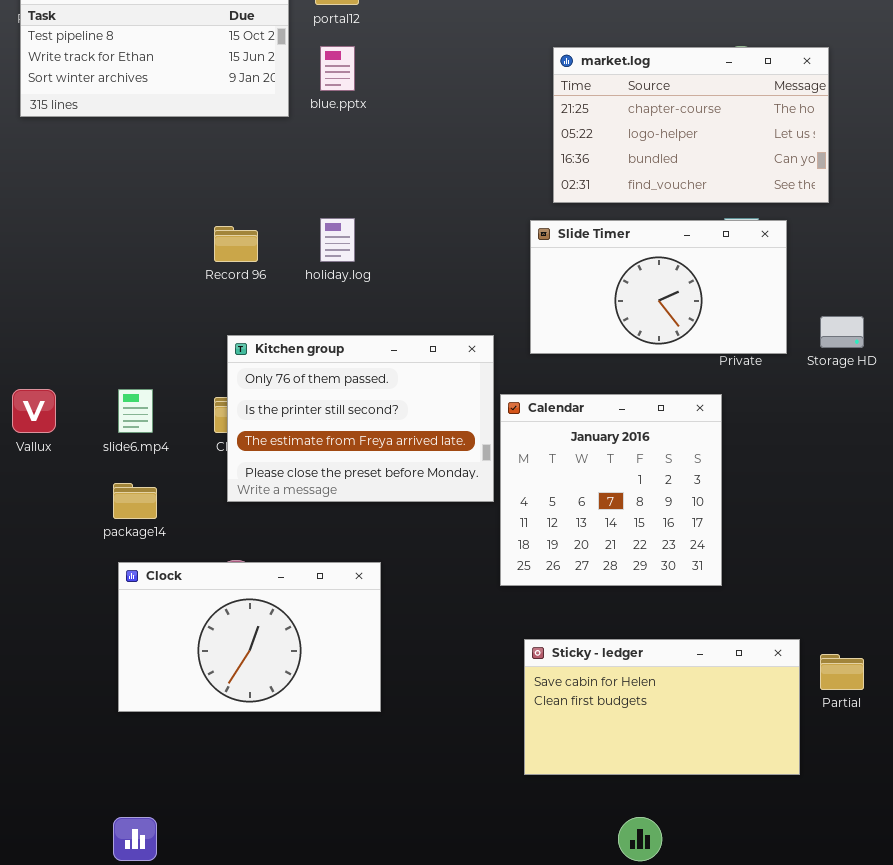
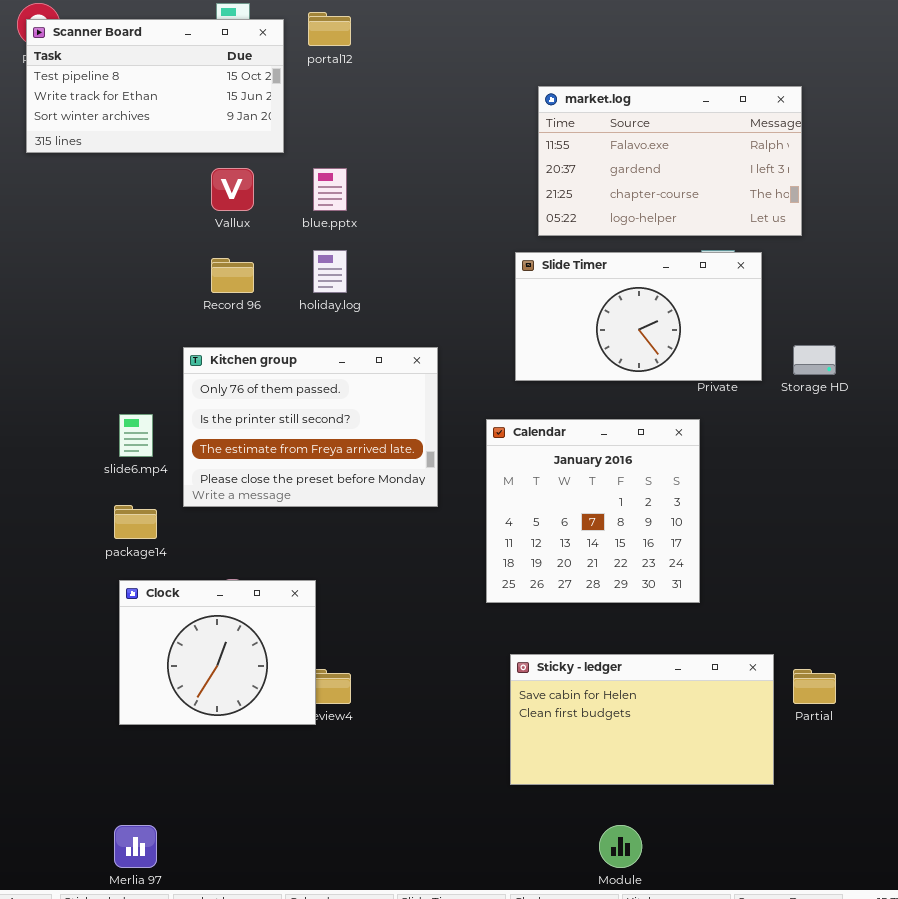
blue.pptx: [320,46,355,91] -> [313,168,347,211], moved
market.log: [553,47,829,203] -> [538,86,802,236], scrolled up 2 rows
Kitchen group: [227,335,494,502] -> [183,347,438,507], moved
Vallux: [12,389,56,433] -> [211,168,254,211], moved
Clock: [118,562,381,712] -> [119,580,316,725], resized

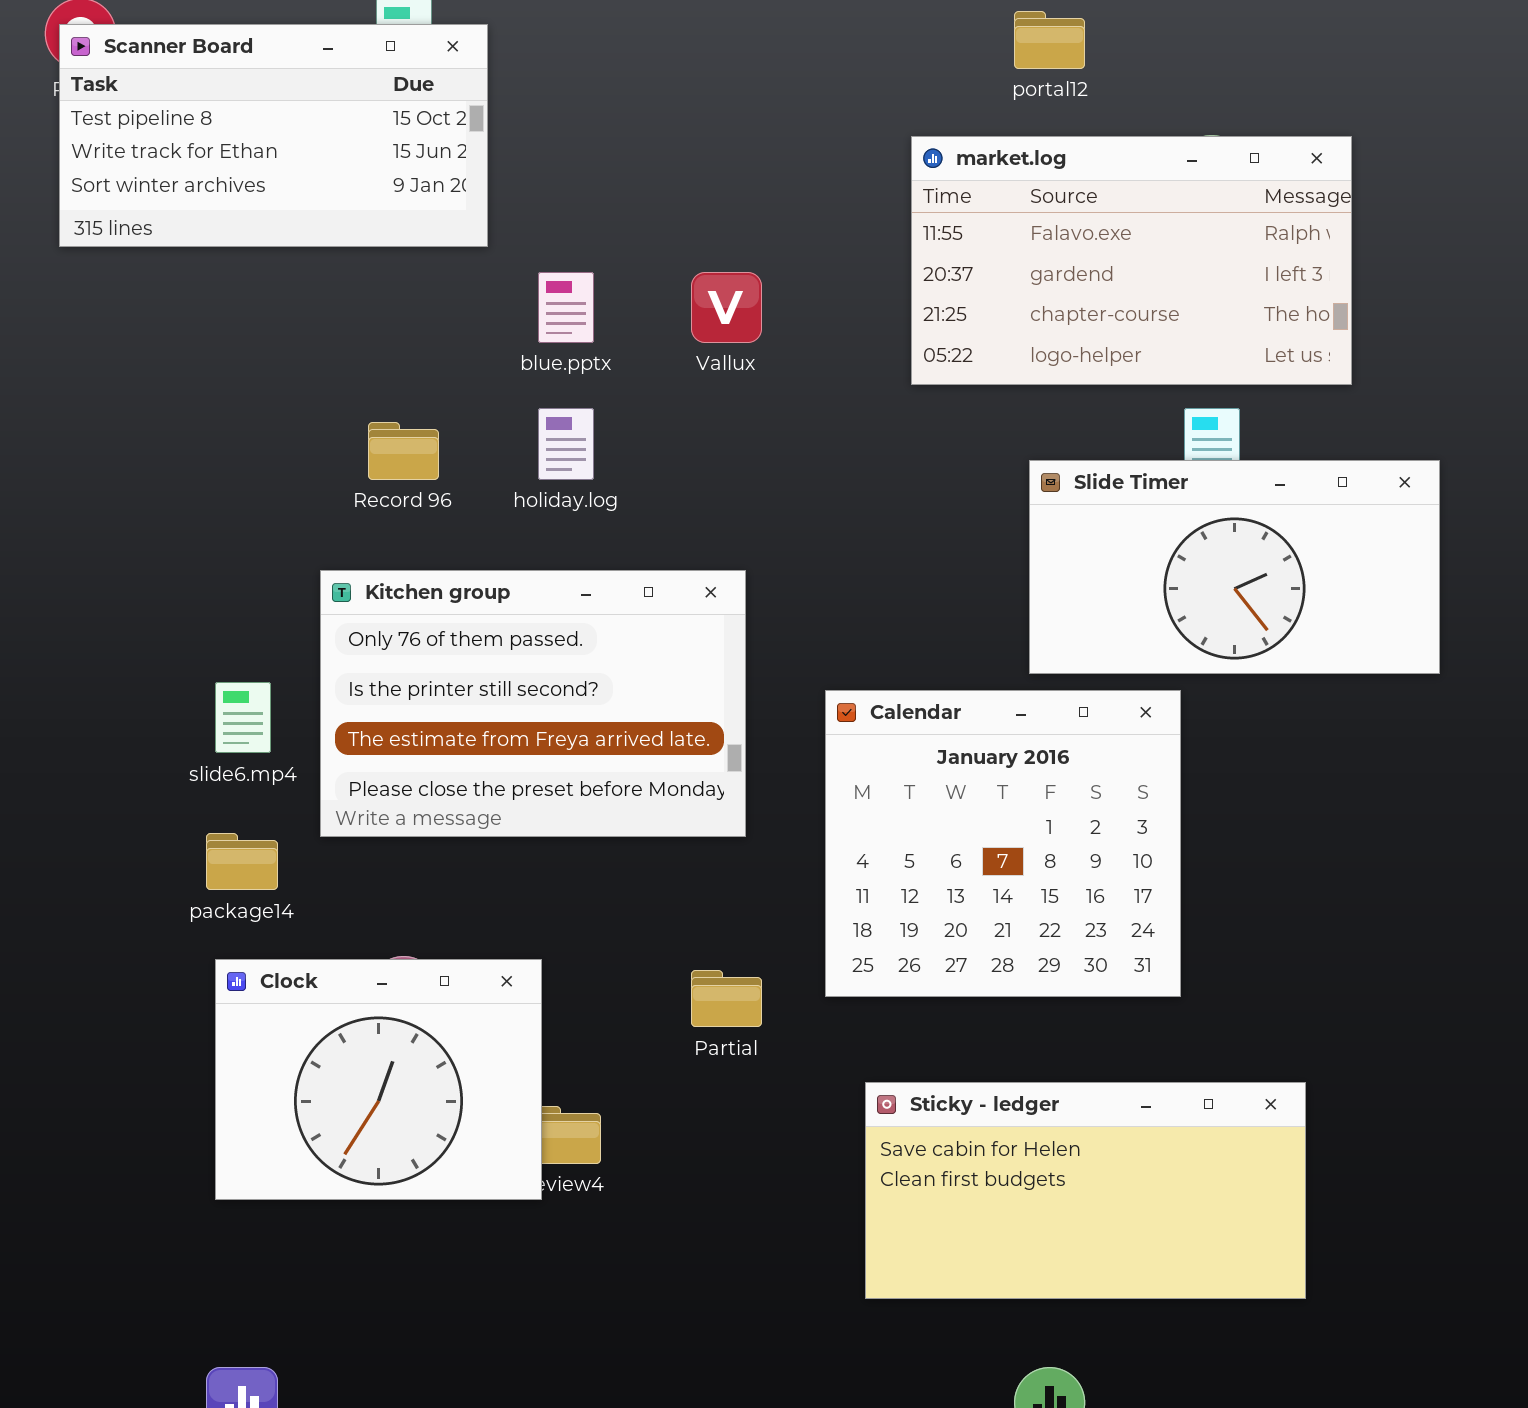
portal12: [308,12,351,46] -> [1014,11,1085,69], moved
Vallux: [211,168,254,211] -> [691,272,762,343], moved
Slide Timer: [515,252,762,381] -> [1029,460,1440,674], moved
Partial: [793,669,836,704] -> [691,970,762,1027], moved

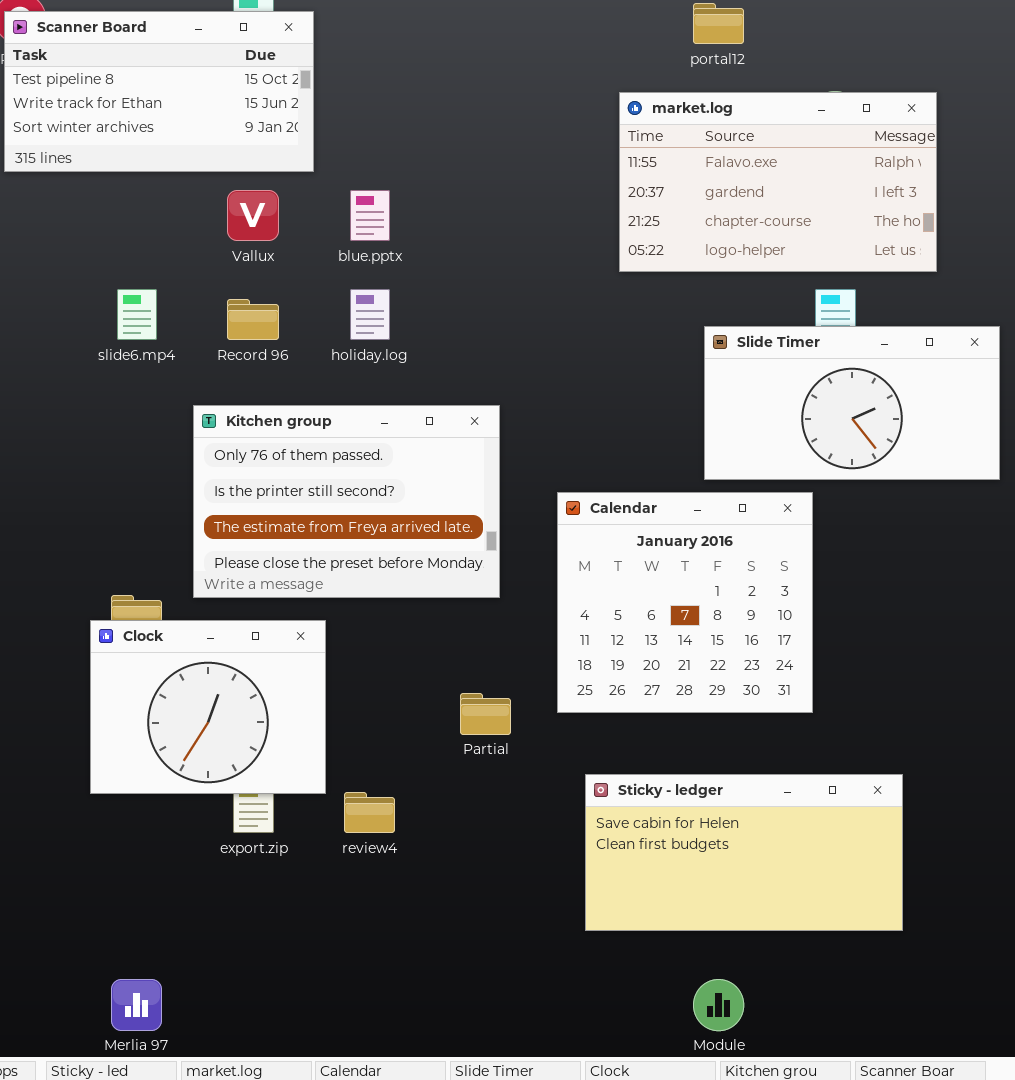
Vallux: [691,272,762,343] -> [227,190,279,241], moved
slide6.mp4: [215,682,271,753] -> [117,289,157,340], moved
Clock: [215,959,542,1200] -> [90,620,326,794], moved

